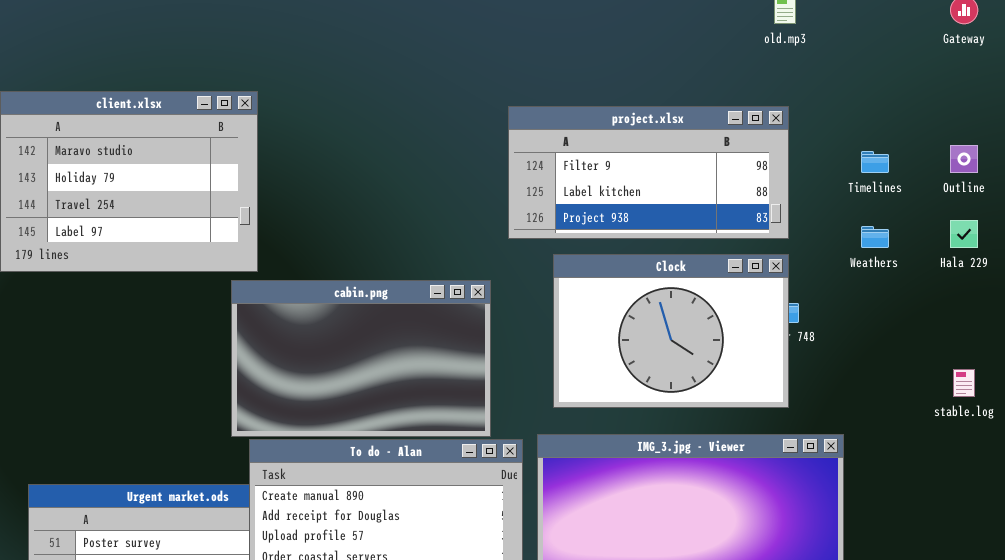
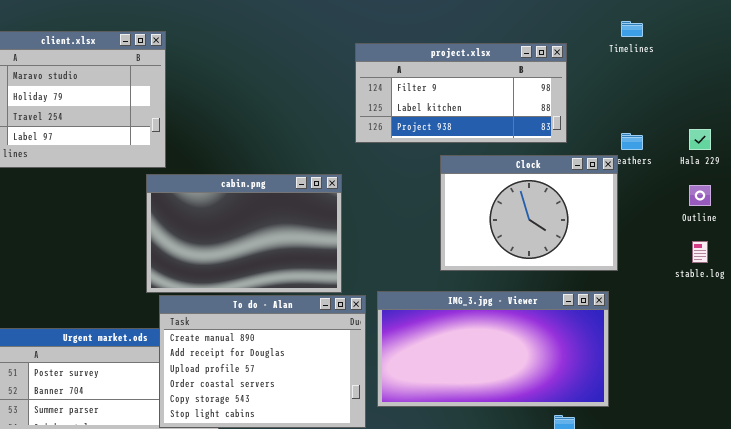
Outline: [950,145,978,173] -> [689,185,711,206], moved
Timelines: [861,151,889,173] -> [621,21,643,37], moved
Clock: [553,254,789,408] -> [440,155,618,271], moved

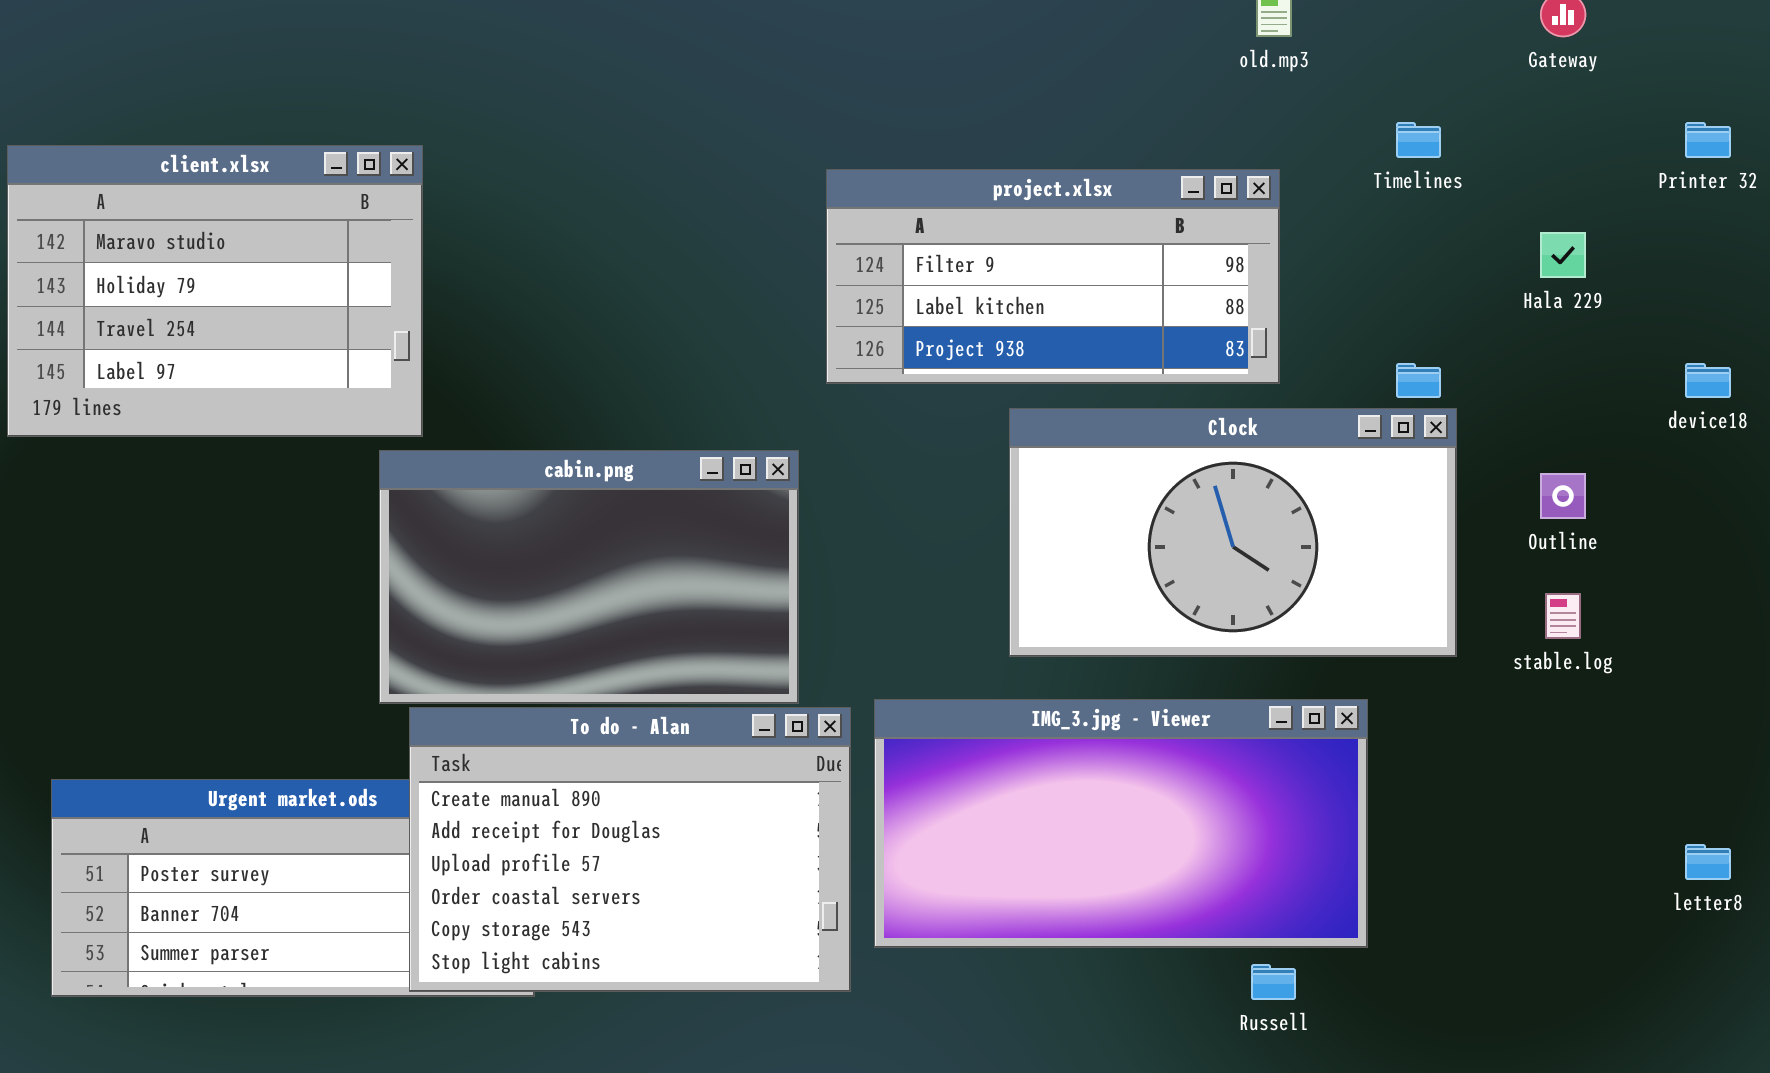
Hala 229: [689,129,711,150] -> [1540,232,1586,278], moved
Clock: [440,155,618,271] -> [1009,408,1457,657], resized

